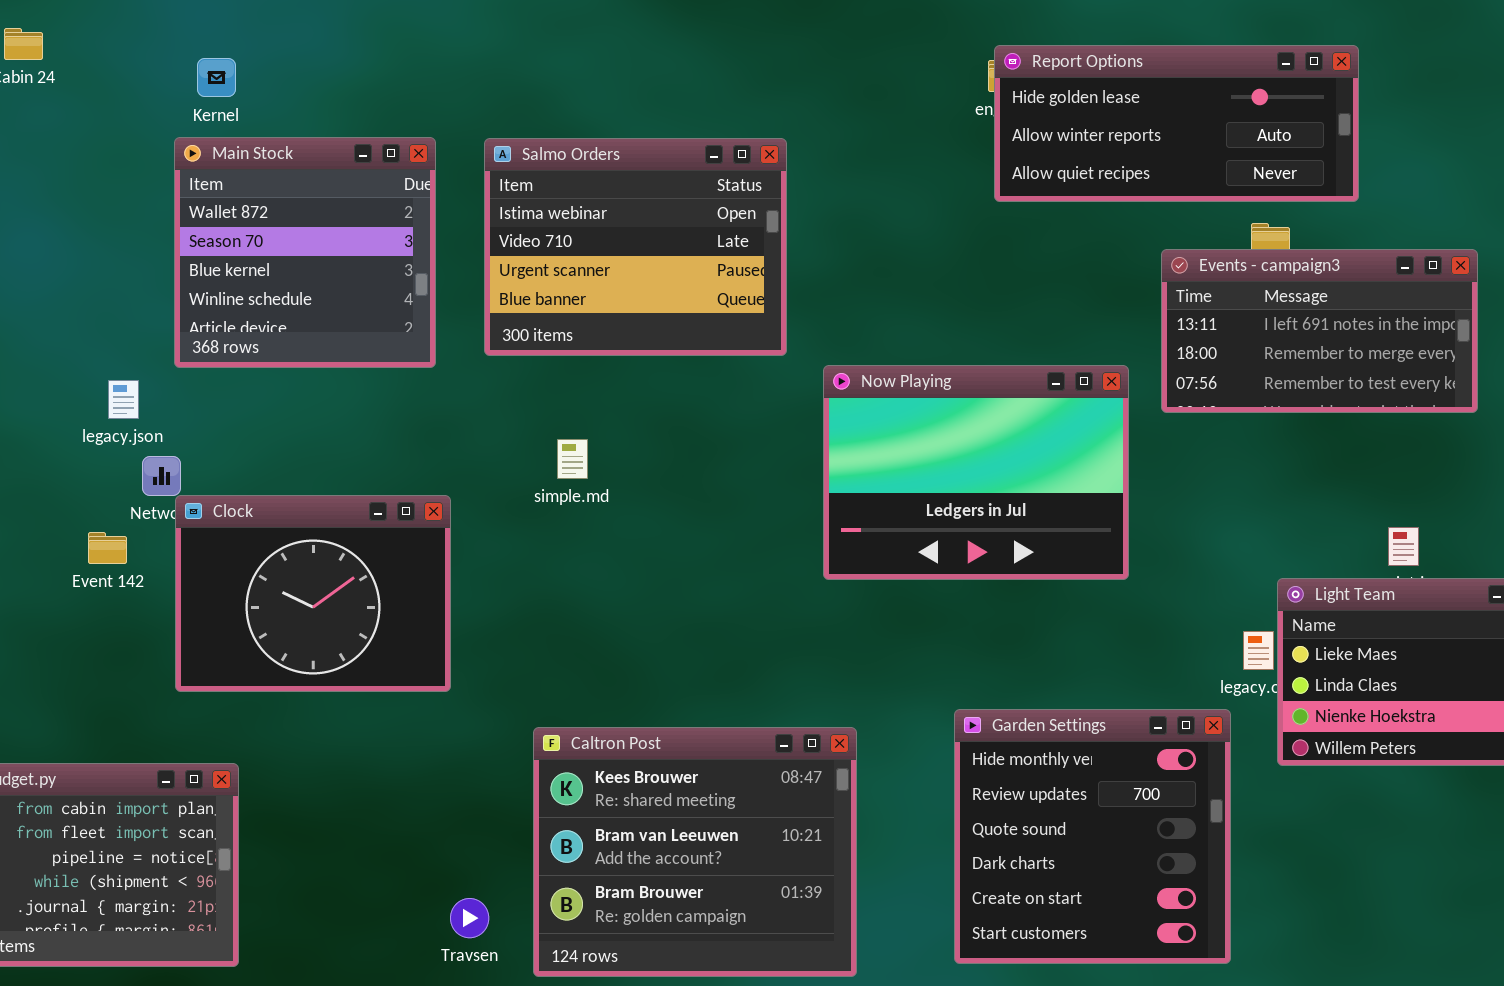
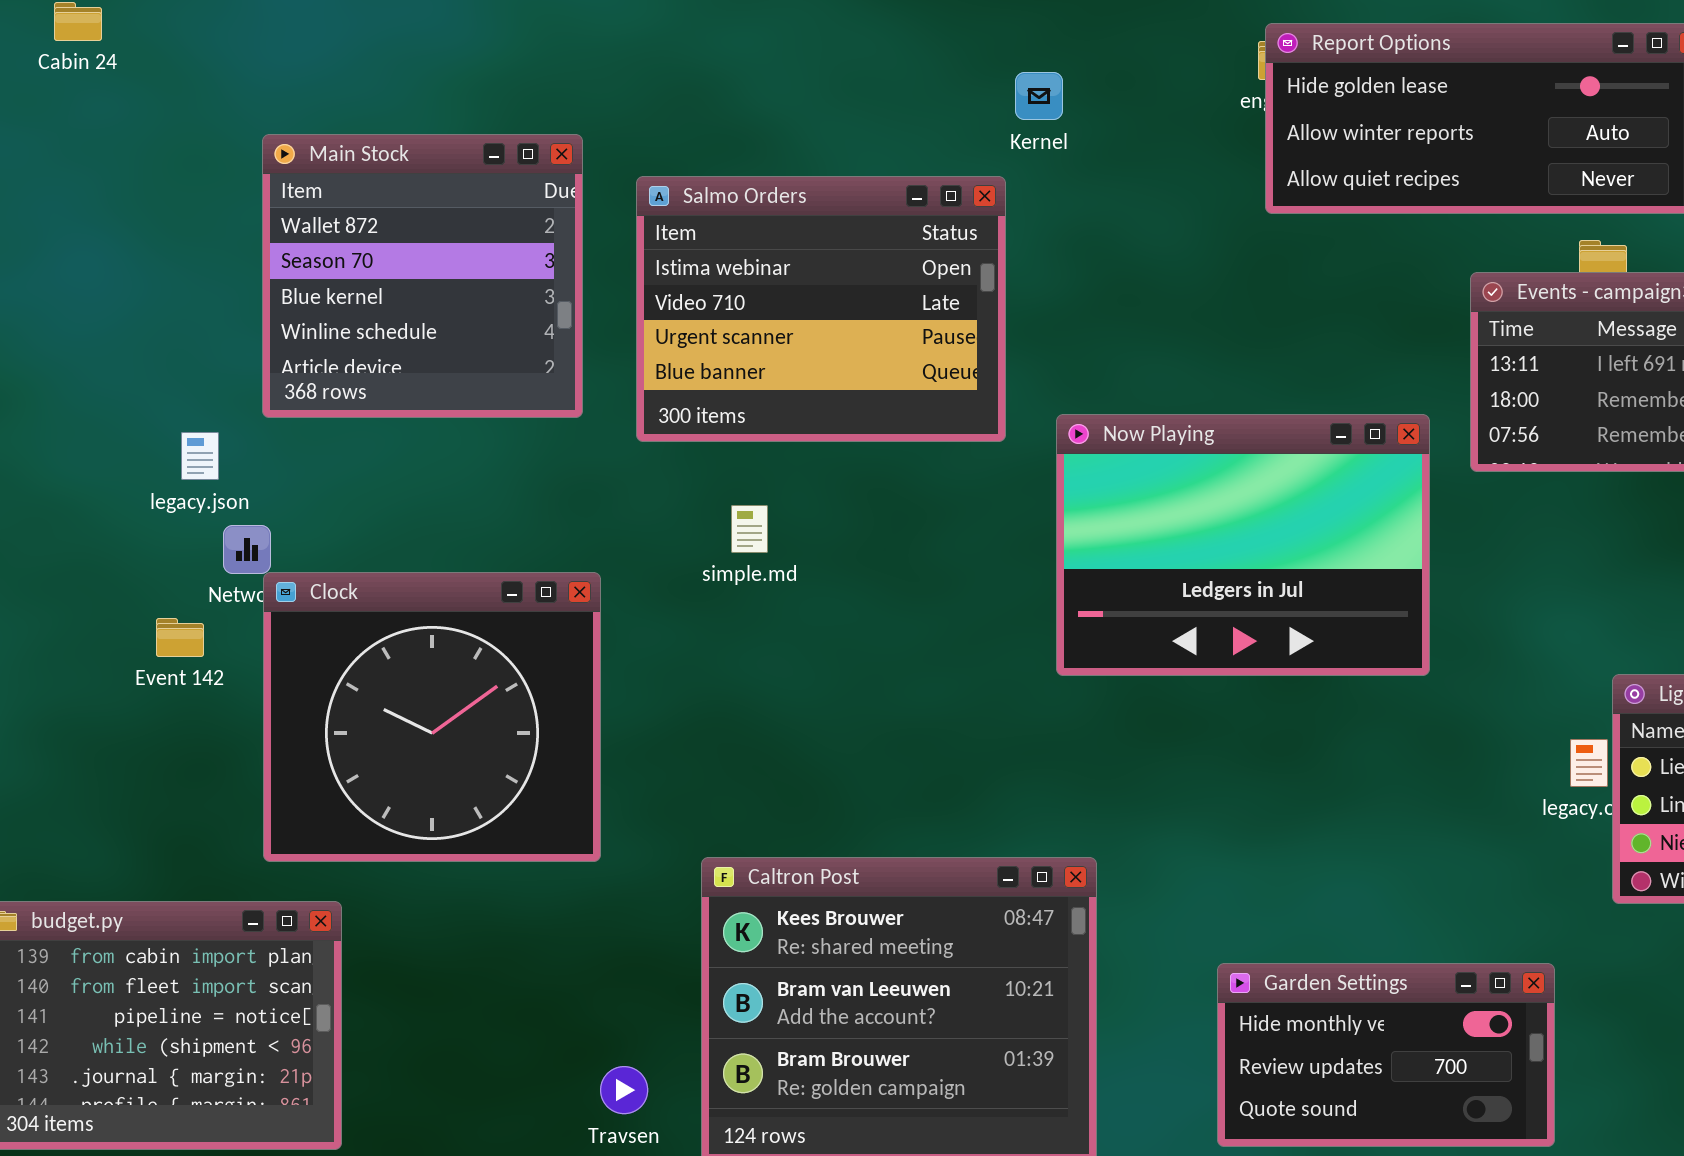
Kernel: [197,58,236,97] -> [1015,72,1063,120], moved
Salmo Orders: [484,138,787,356] -> [636,176,1006,442], moved
Clock: [175,495,451,692] -> [263,572,601,862], resized
Garden Settings: [954,709,1231,964] -> [1217,963,1555,1147], resized

